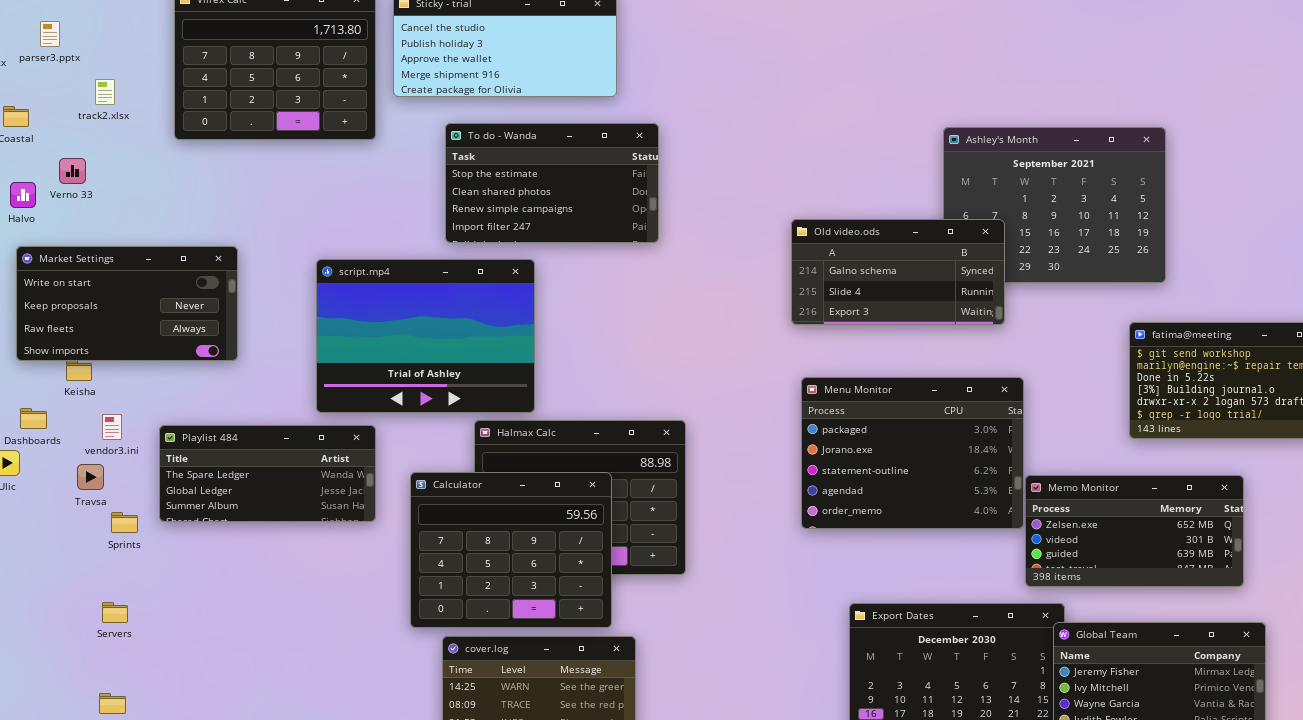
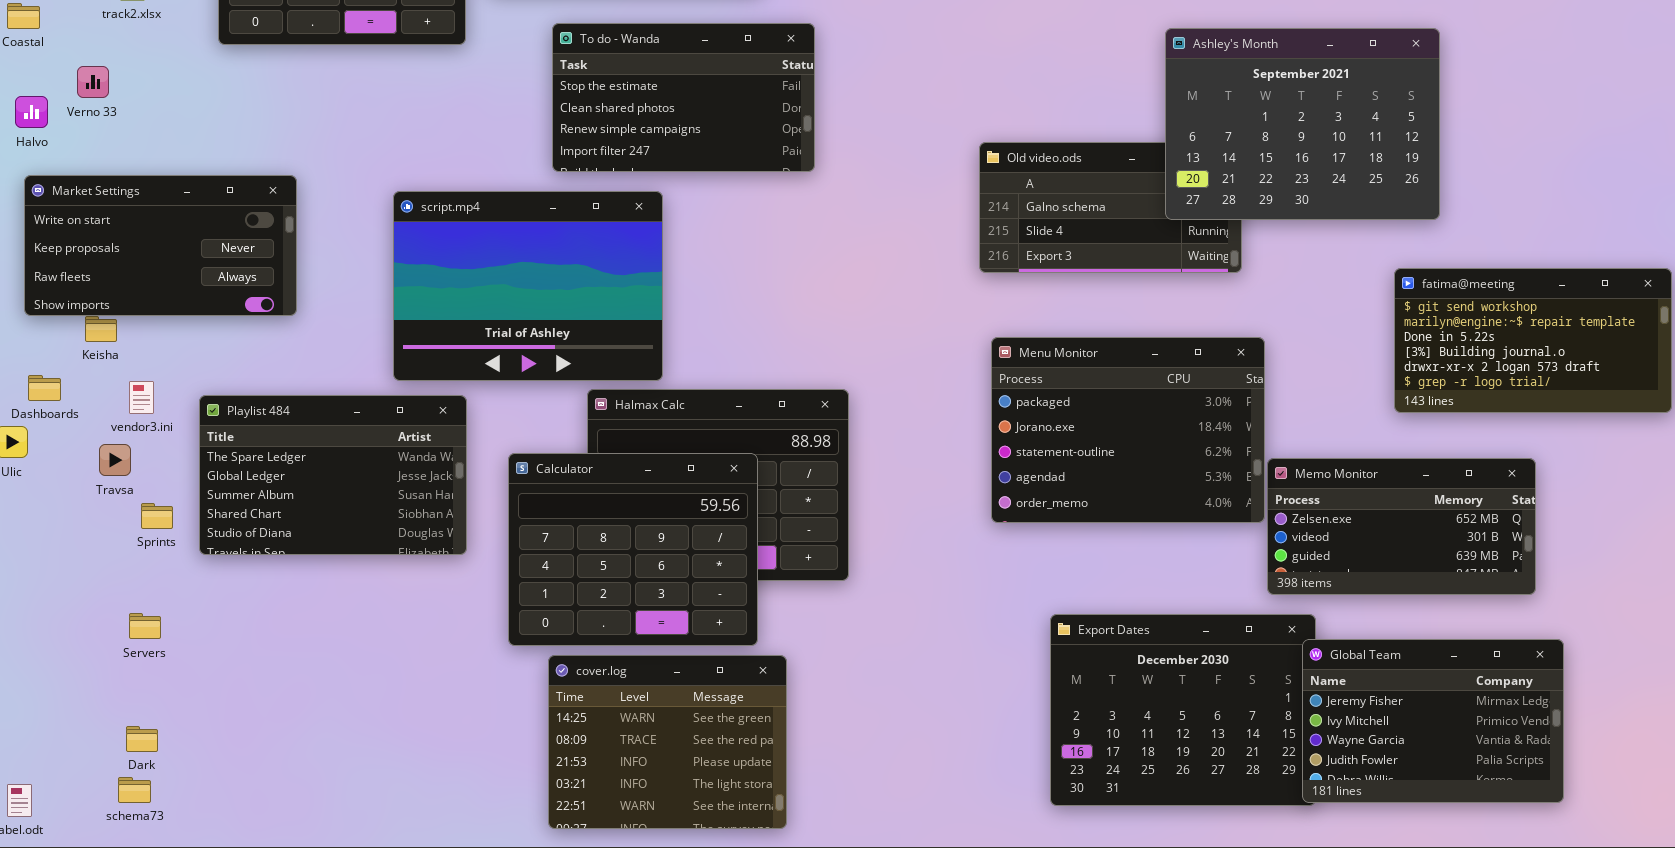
Ashley's Month: [943,127,1166,283] -> [1165,28,1440,220], raised
Playlist 484: [159,425,376,522] -> [199,395,467,555], resized

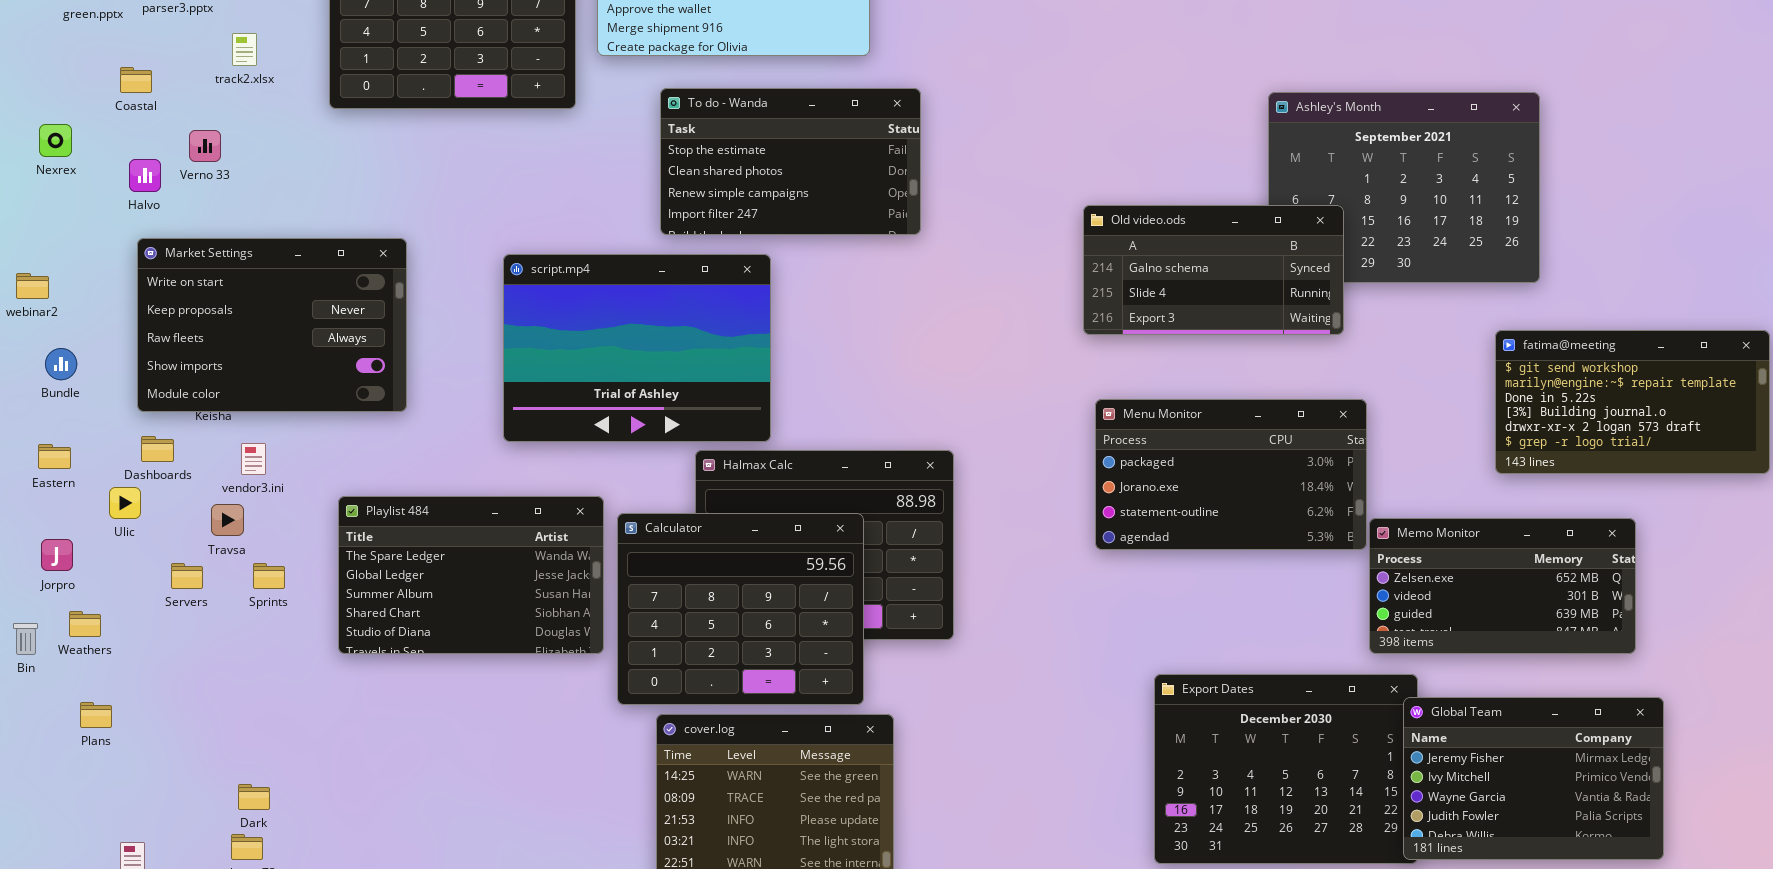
Old video.ods: [979,142,1242,273] -> [1083,205,1344,335], raised
Market Settings: [24,175,297,316] -> [137,238,407,412], resized
Menu Monitor: [991,337,1265,523] -> [1095,399,1367,550], resized
Playlist 484: [199,395,467,555] -> [338,496,604,654], moved
Servers: [129,613,161,639] -> [171,563,203,589], moved

